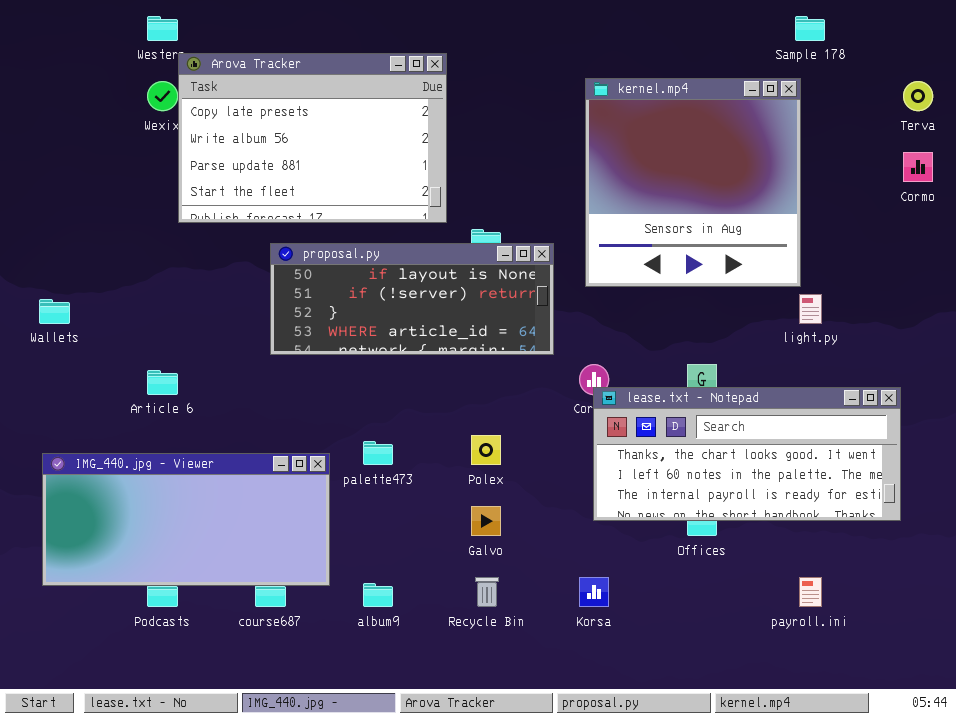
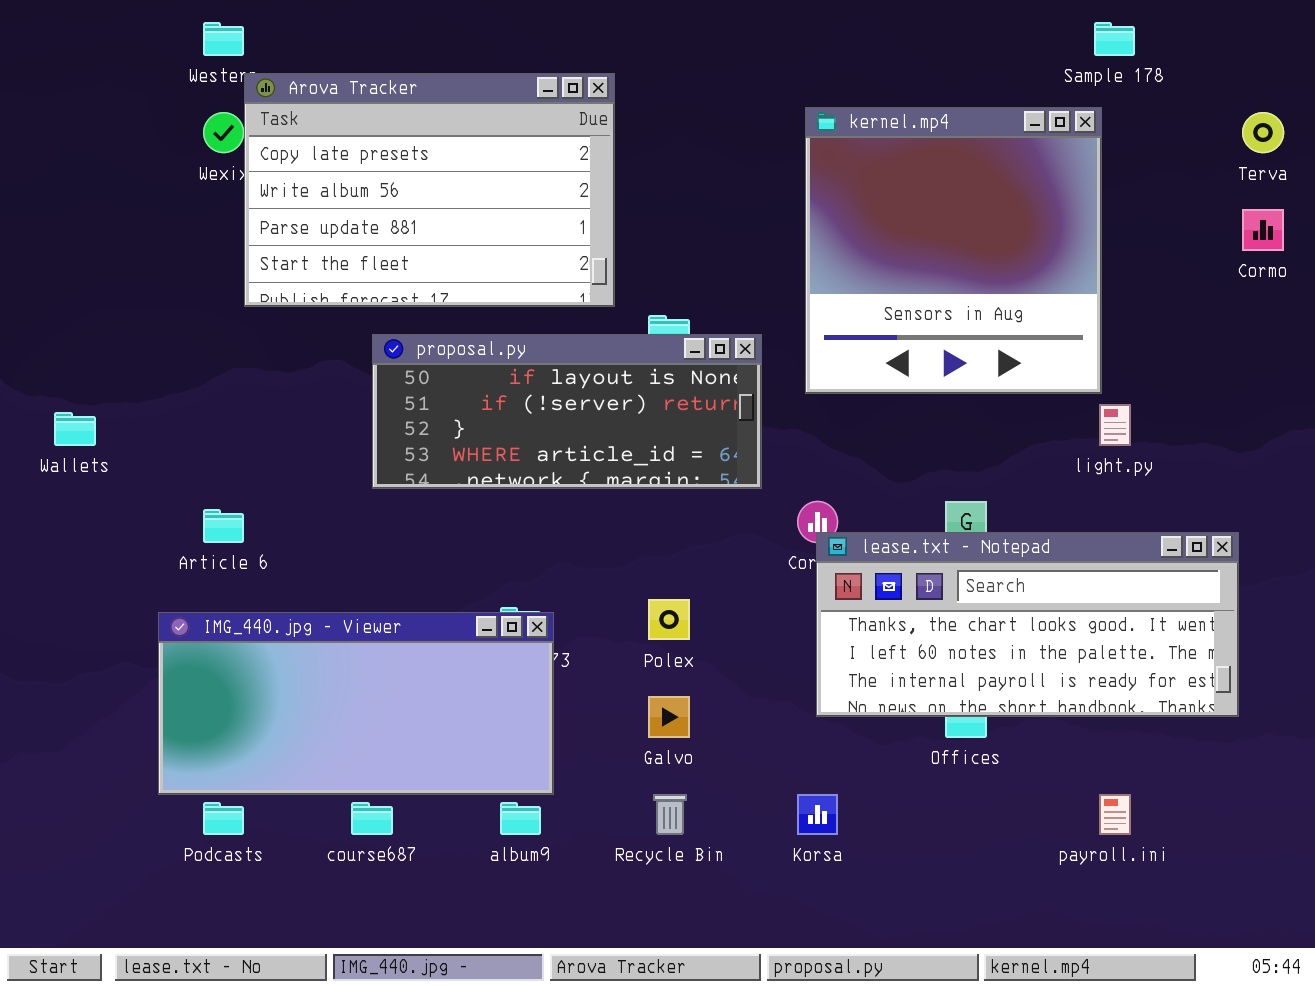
IMG_440.jpg - Viewer: [42,453,330,586] -> [158,612,554,795], moved

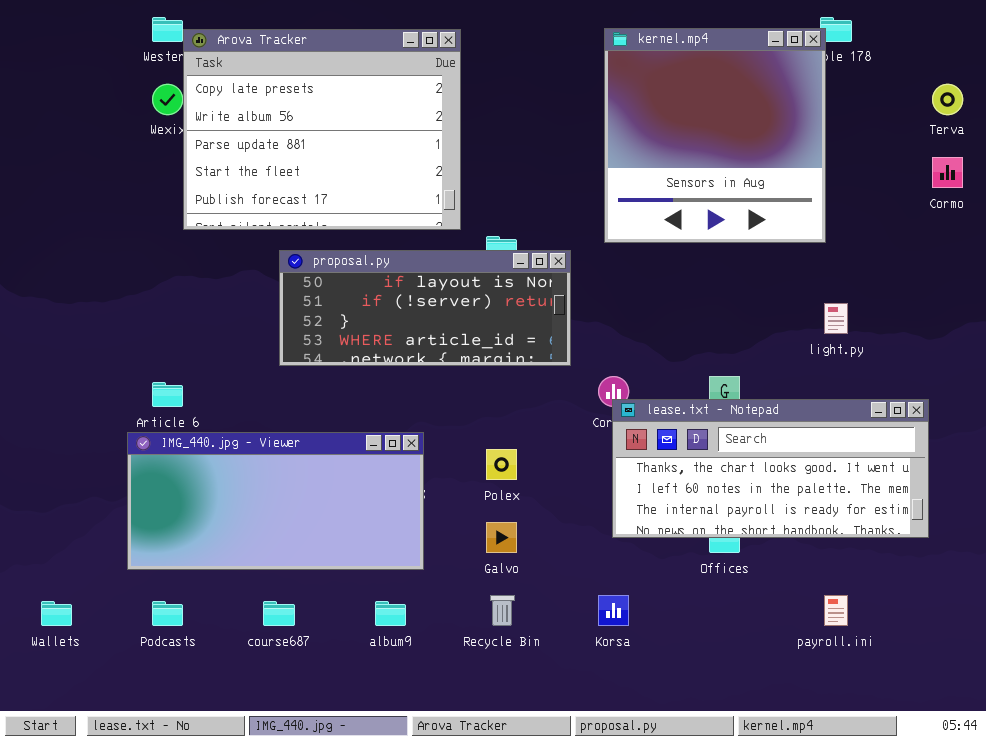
Arova Tracker: [244,73,615,307] -> [183,29,461,230], resized
kernel.mp4: [805,107,1102,394] -> [604,28,826,243], moved
Wallets: [54,412,96,446] -> [41,601,72,626], moved
IMG_440.jpg - Viewer: [158,612,554,795] -> [127,432,424,570], moved

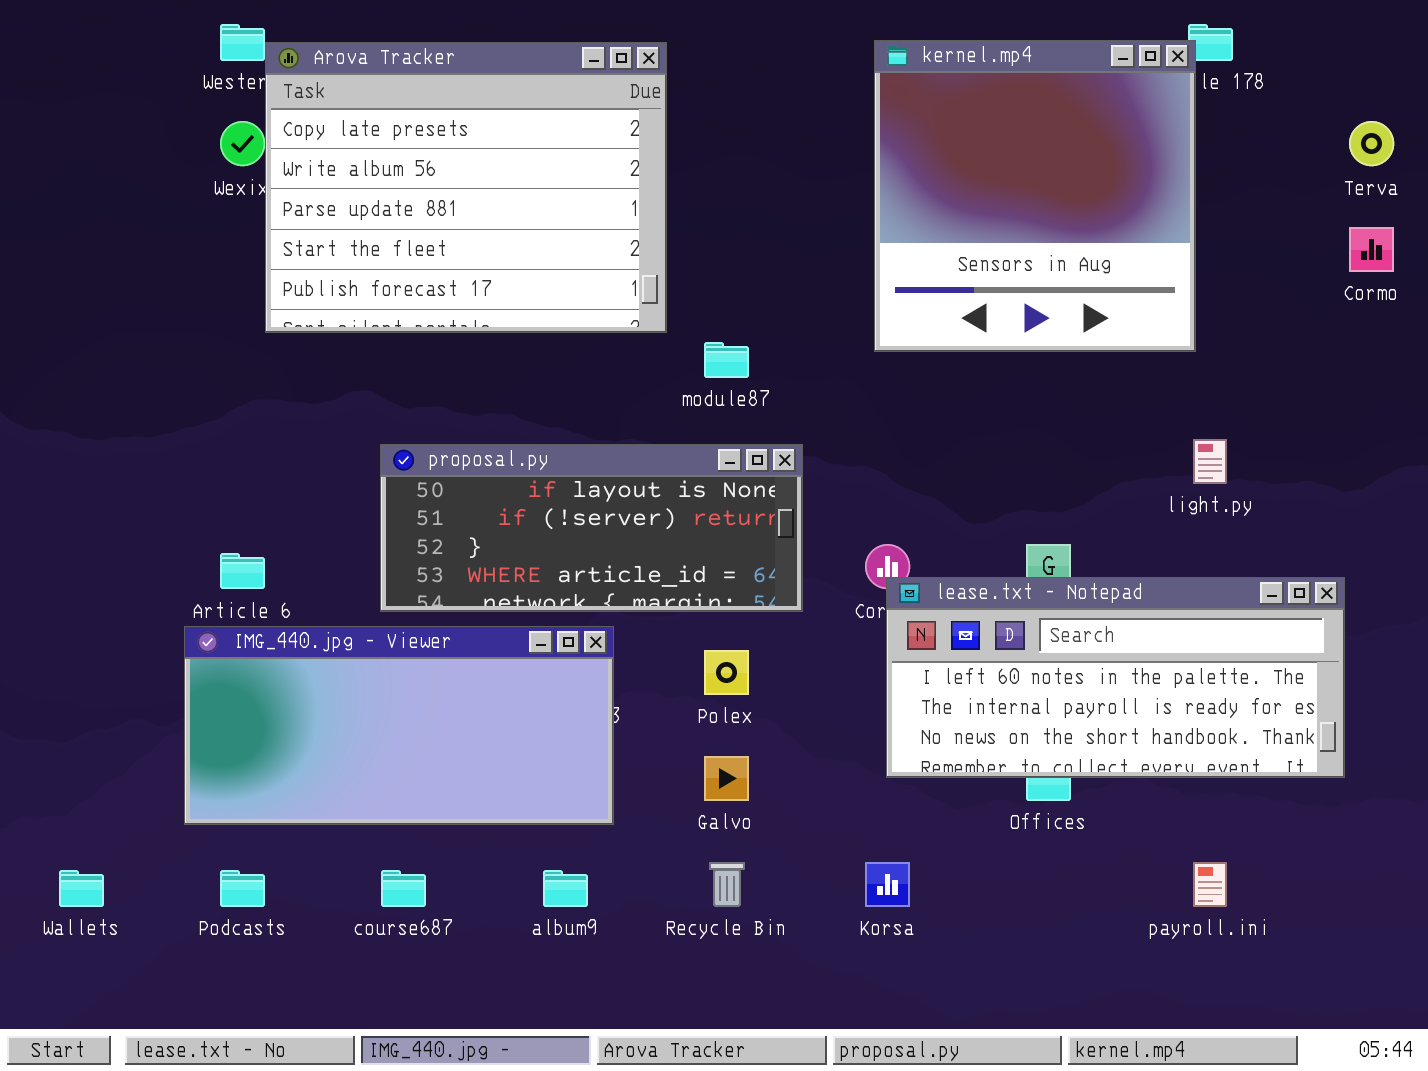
proposal.py: [279,250,571,366] -> [380,444,803,612], moved
lease.txt - Notepad: [612,399,929,538] -> [886,577,1345,778], scrolled down 1 row

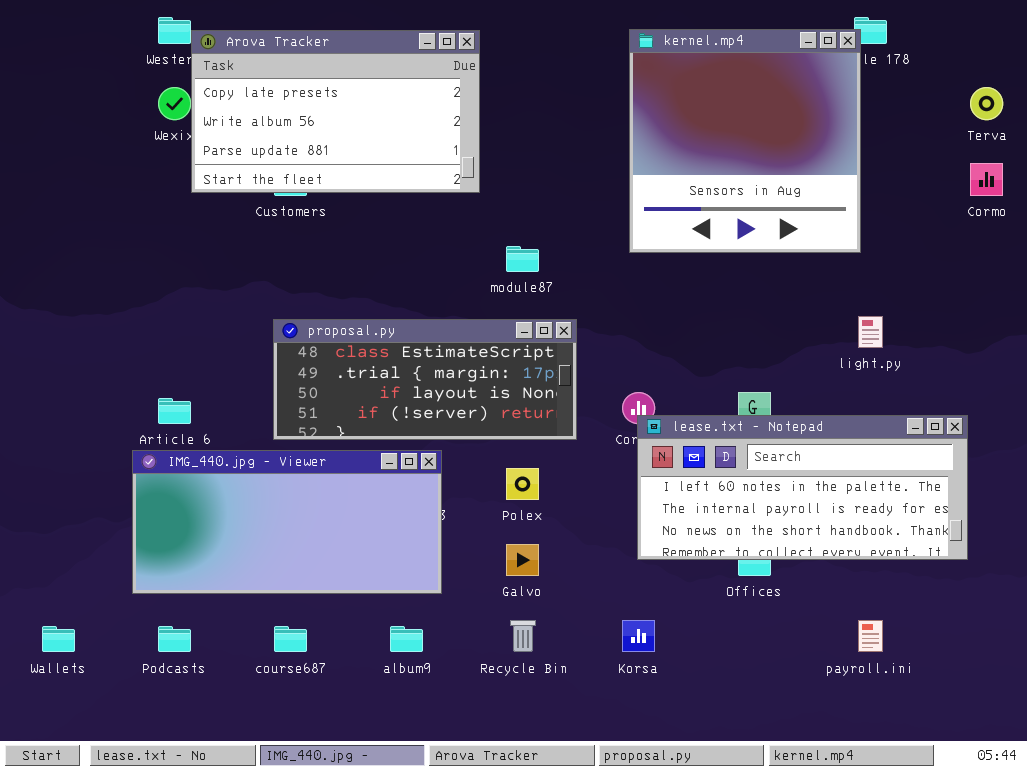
Arova Tracker: [265,42,667,333] -> [191,30,480,193], resized
proposal.py: [380,444,803,612] -> [273,319,577,440], scrolled up 2 rows

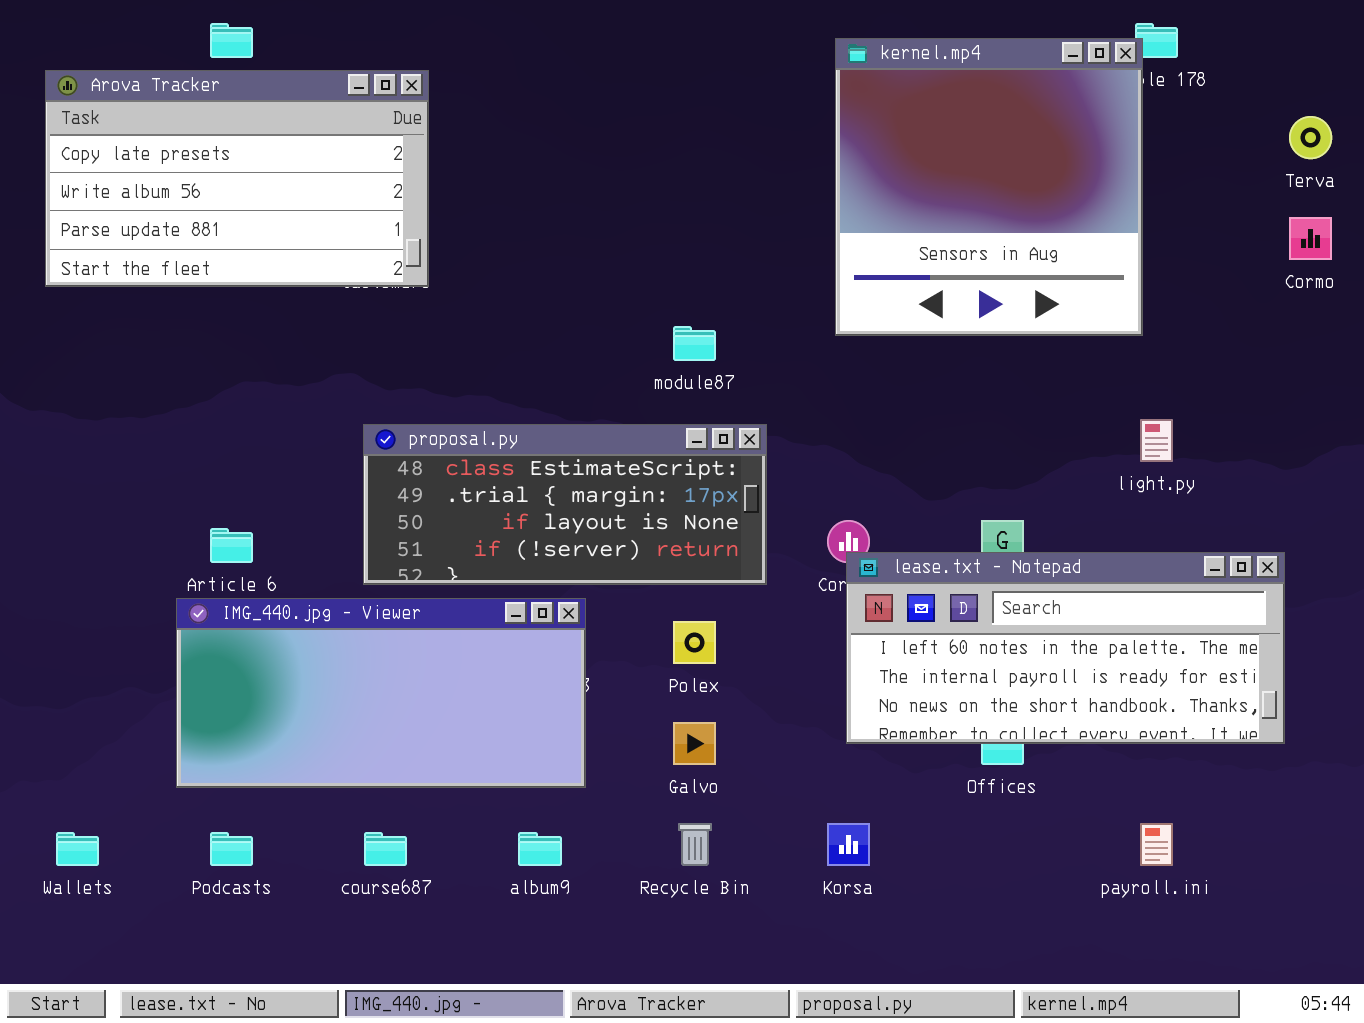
Arova Tracker: [191,30,480,193] -> [45,70,429,287], moved

